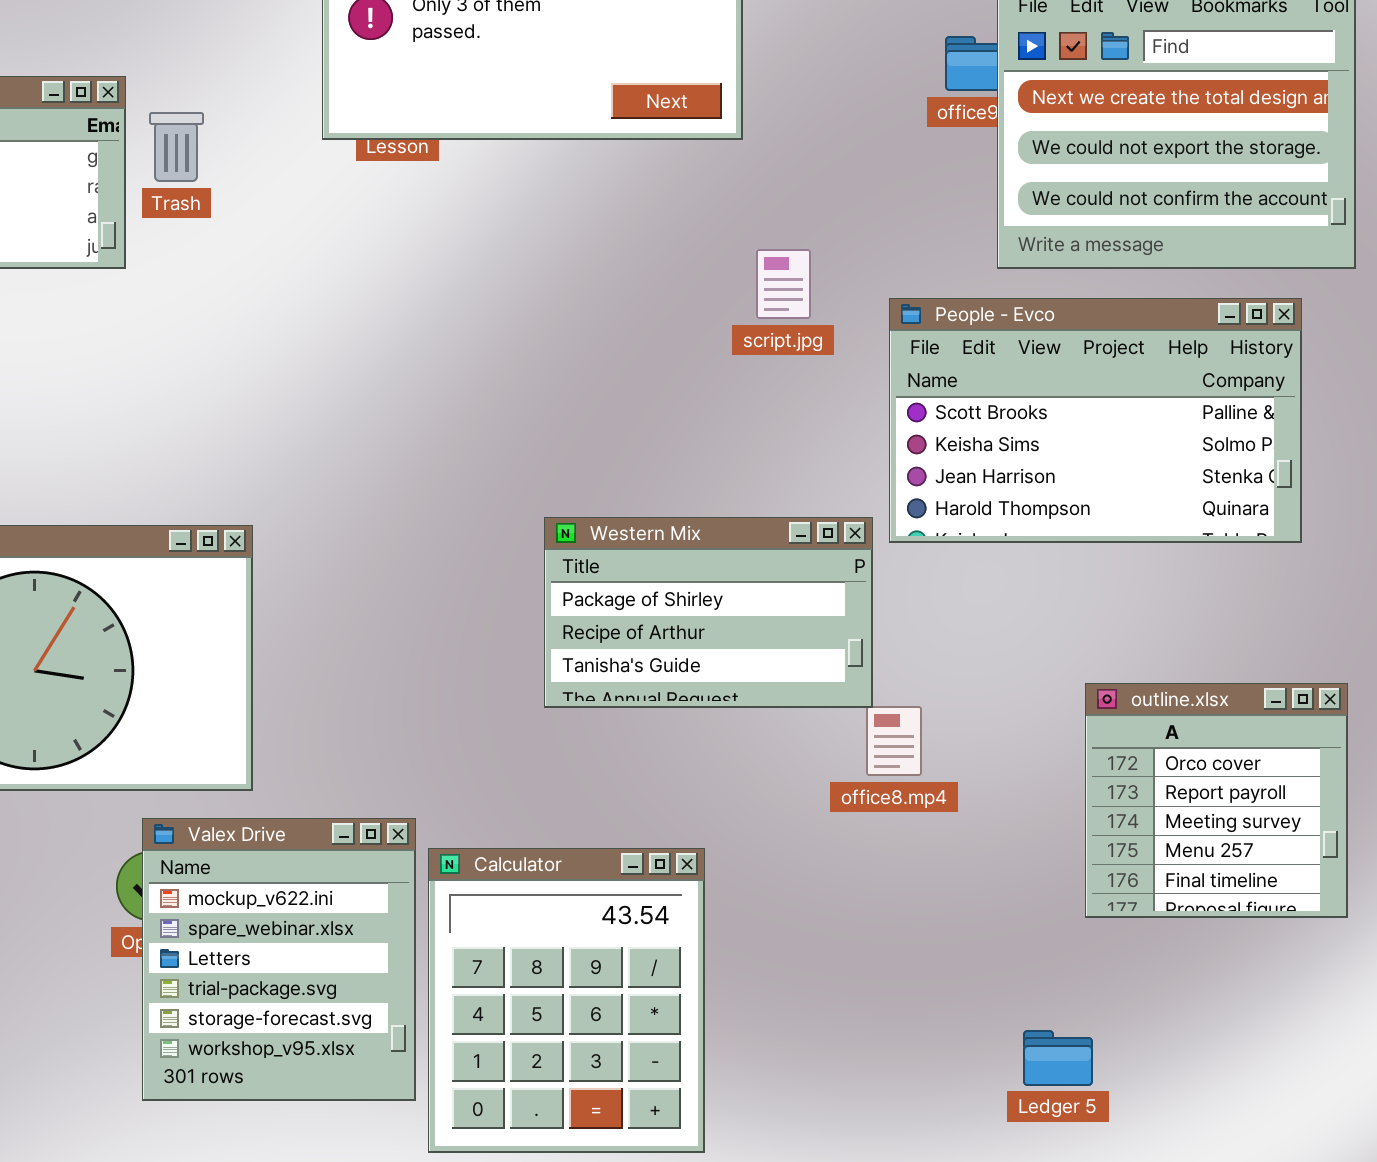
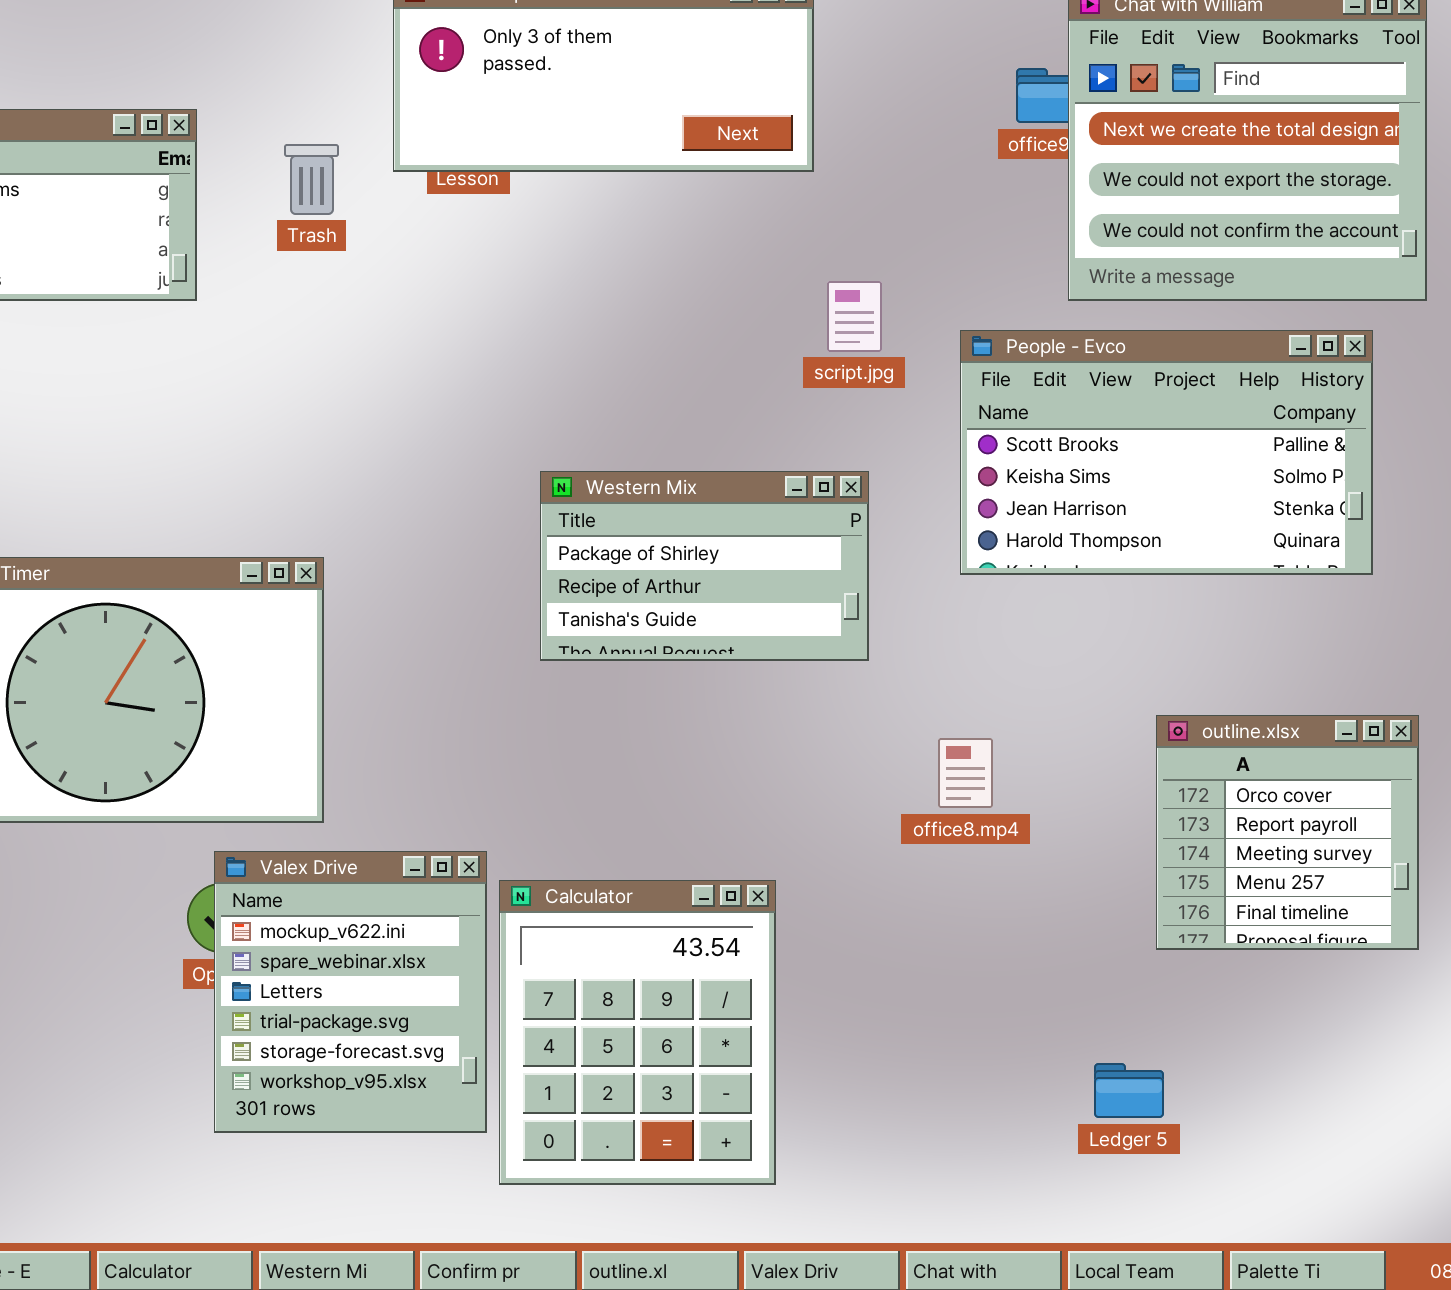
Trash: [149,112,204,182] -> [284,144,339,215], moved
Western Mix: [544,517,873,708] -> [540,471,869,661], moved

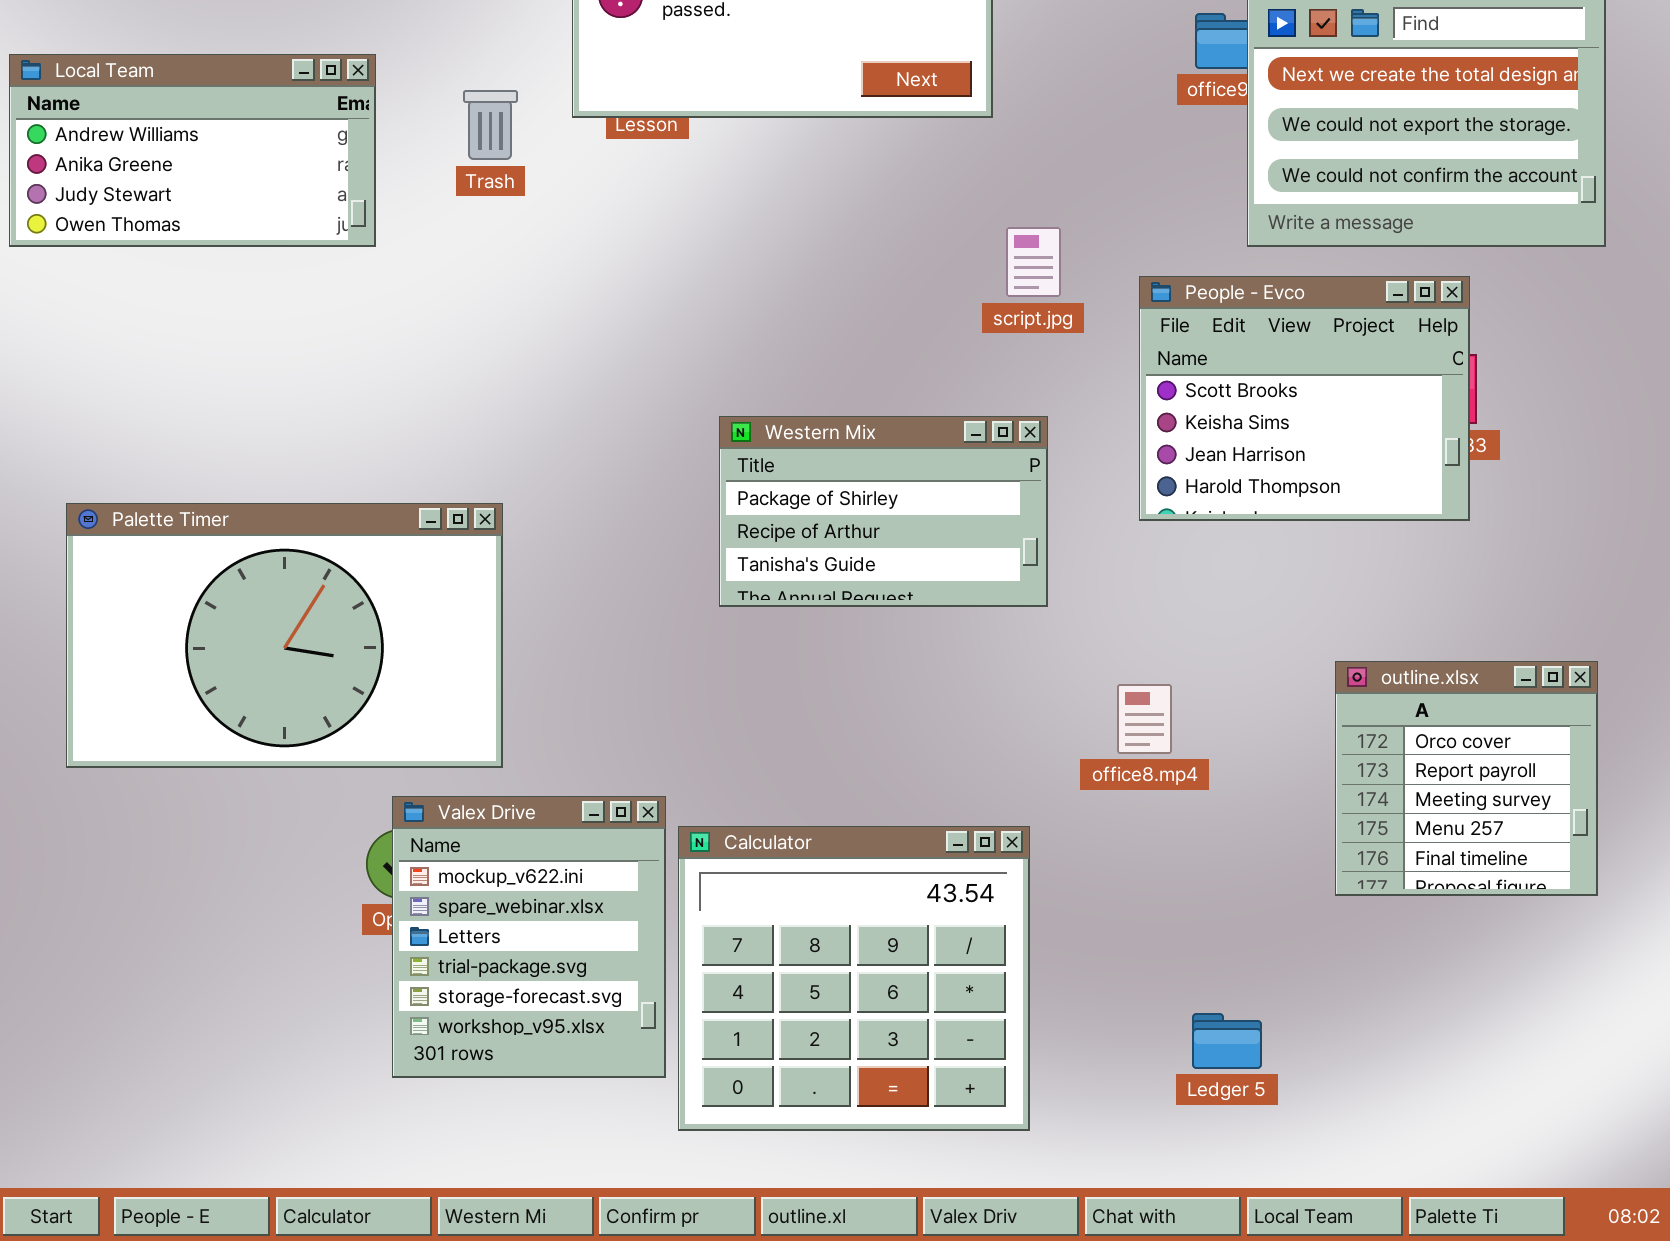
People - Evco: [960,330,1373,575] -> [1139,276,1470,521], resized
Calculator: [499,880,776,1185] -> [678,826,1030,1131], resized
Ledger 5: [1094,1063,1164,1118] -> [1192,1013,1262,1069], moved

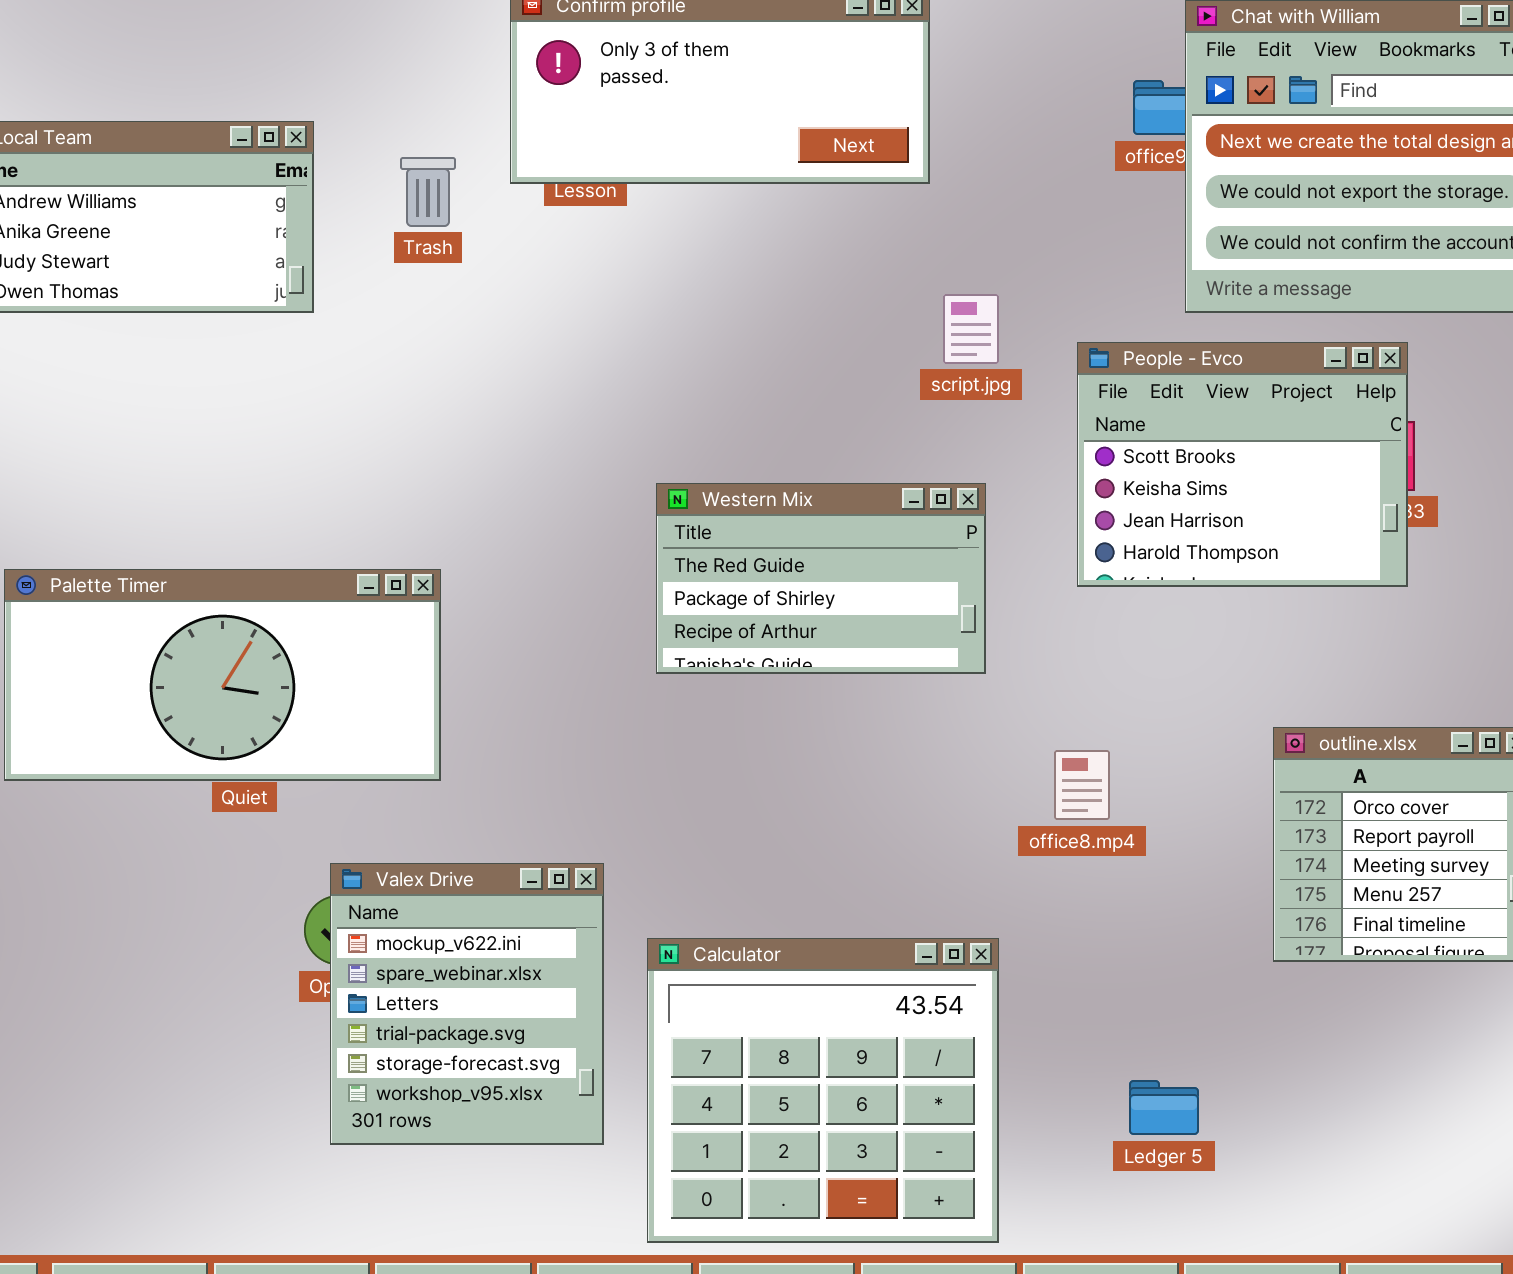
Western Mix: [719,416,1048,607] -> [656,483,986,674], scrolled up 1 row
Palette Timer: [66,503,503,768] -> [4,569,441,781], resized
Calculator: [678,826,1030,1131] -> [647,938,999,1243], moved

